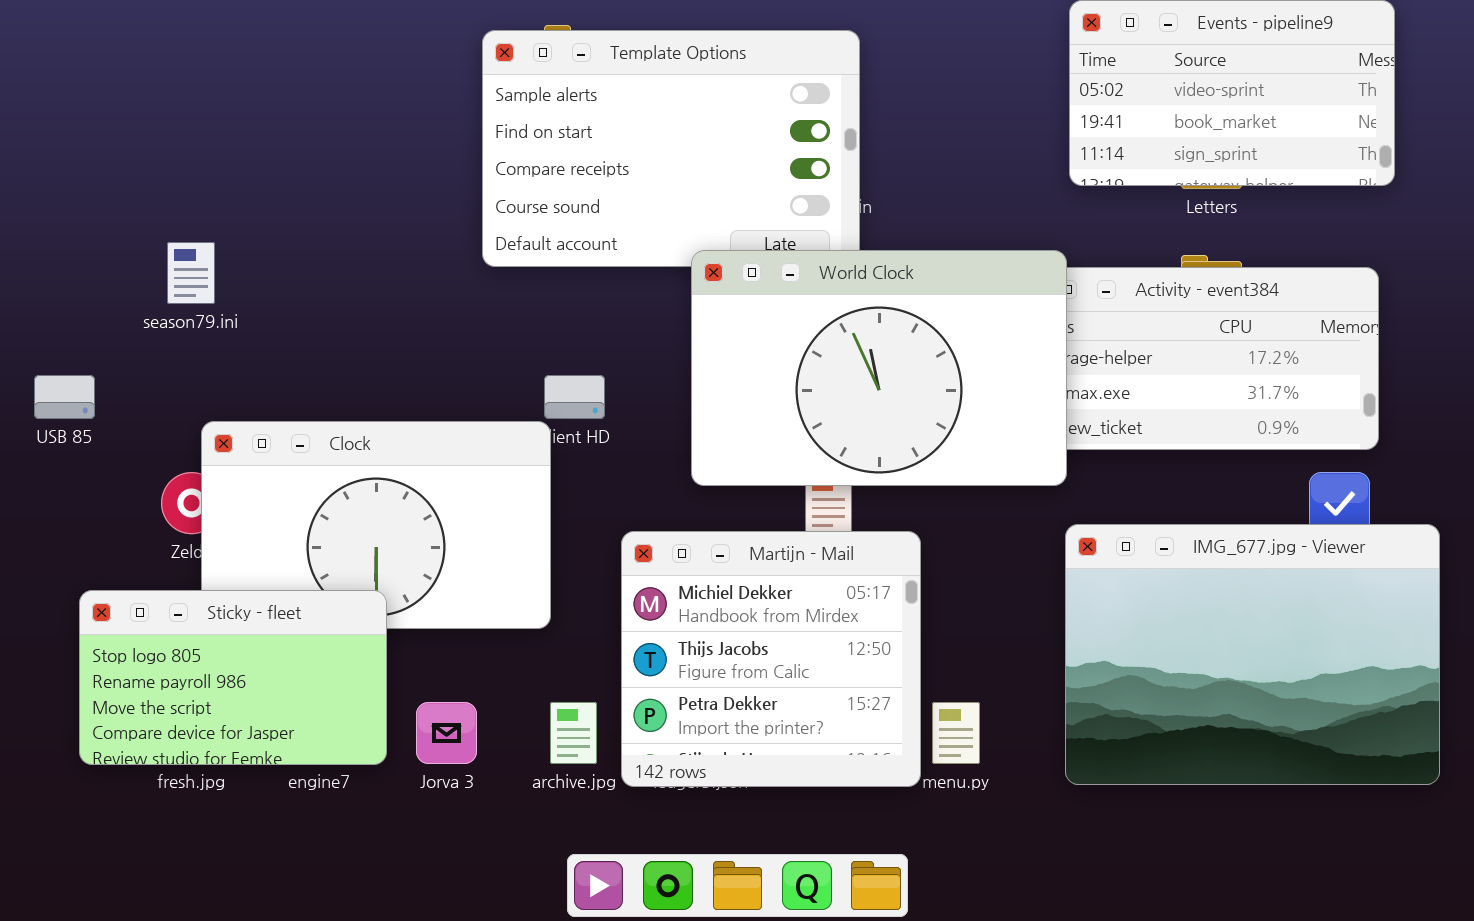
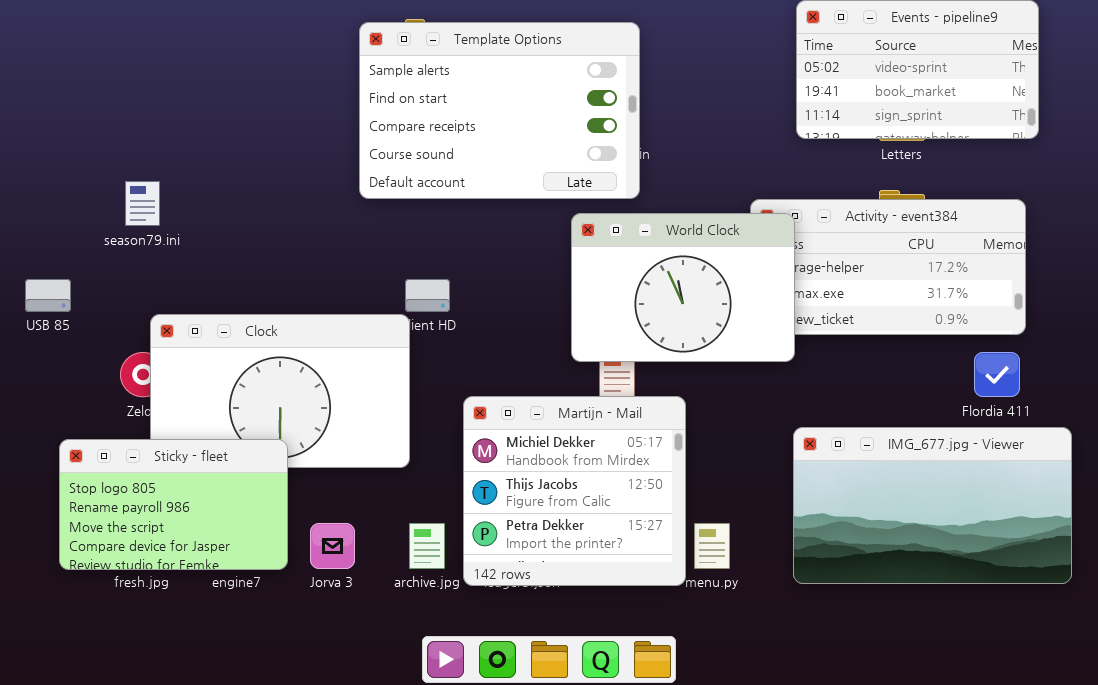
World Clock: [691,250,1067,486] -> [571,213,795,362], resized
IMG_677.jpg - Viewer: [1065,524,1440,785] -> [793,427,1072,584], resized

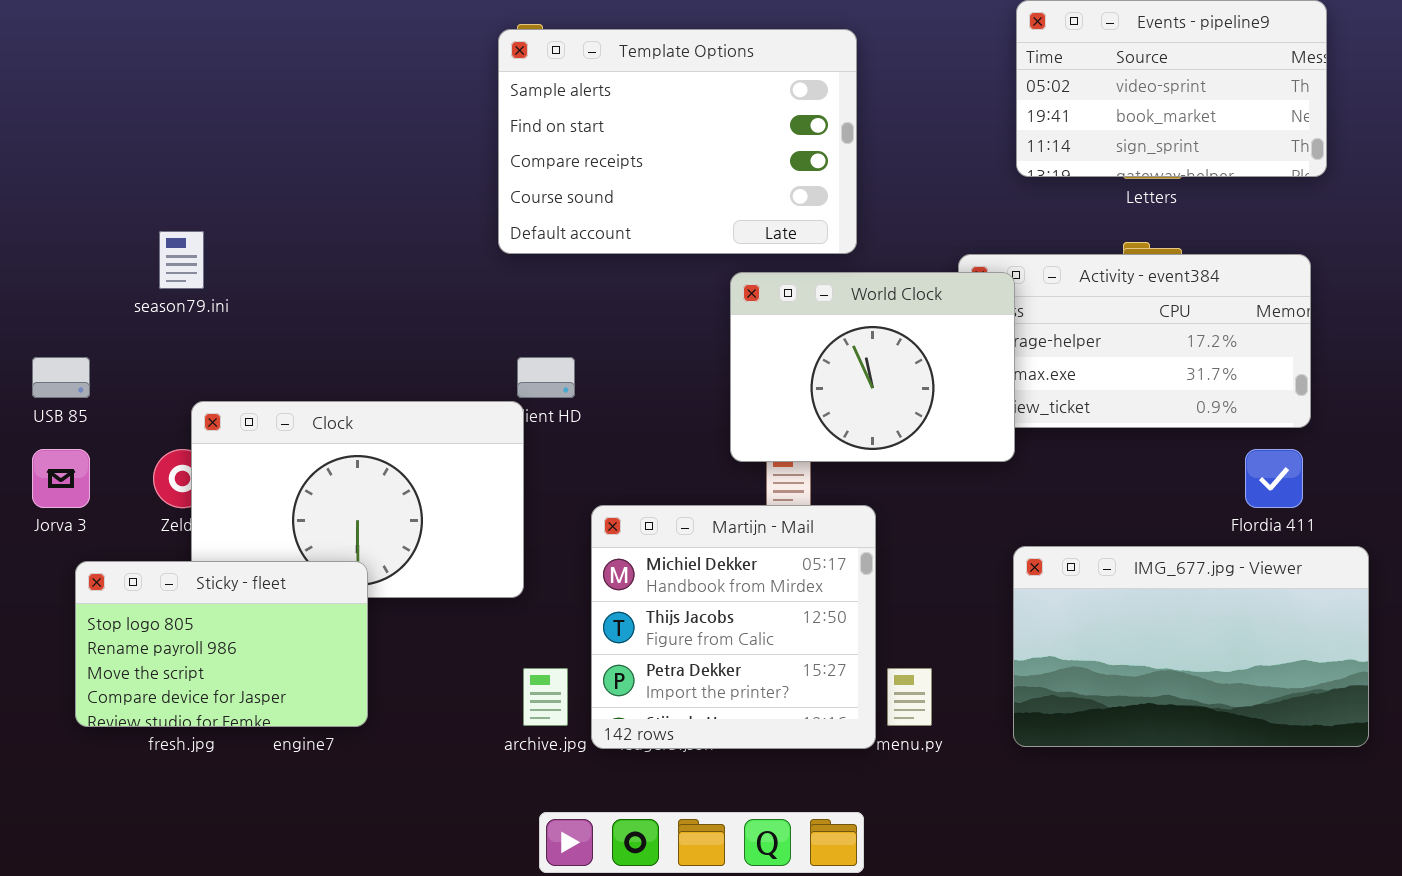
Template Options: [359,22,640,199] -> [498,29,857,254], moved
Jorva 3: [310,523,355,569] -> [32,449,90,508], moved

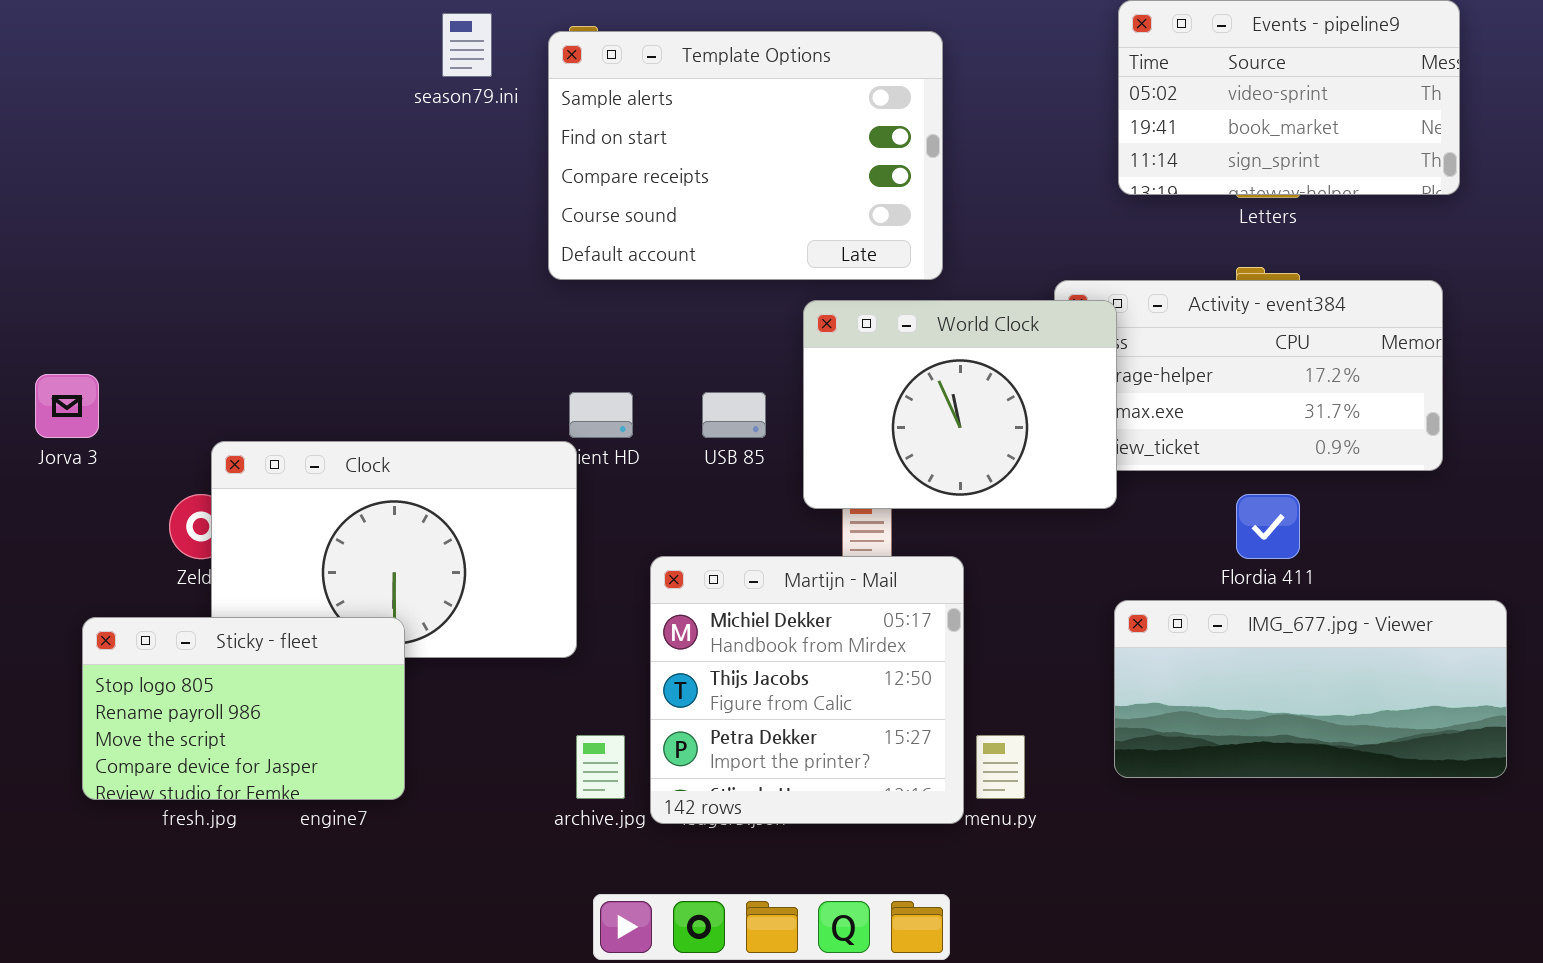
season79.ini: [159,231,204,289] -> [442,13,492,77], moved
USB 85: [32,357,90,398] -> [702,392,766,438], moved
Jorva 3: [32,449,90,508] -> [35,374,99,438], moved
Flordia 411: [1245,449,1303,508] -> [1236,494,1300,559], moved
IMG_677.jpg - Viewer: [1013,546,1369,747] -> [1114,600,1507,778], resized

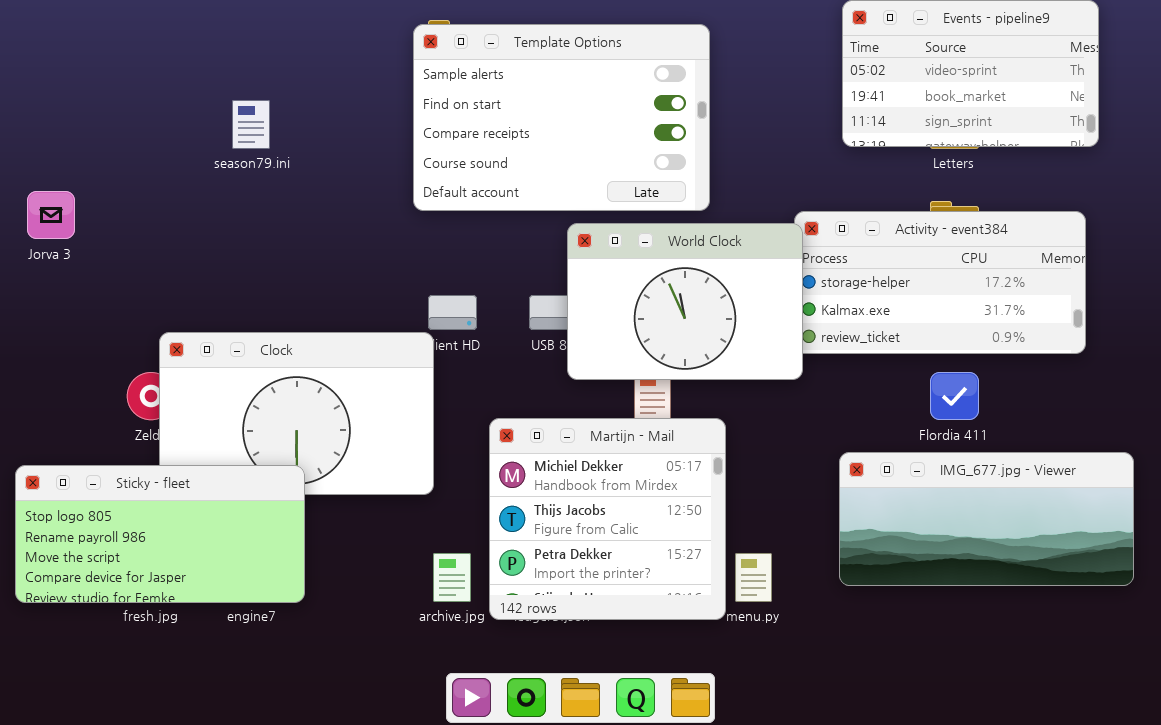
season79.ini: [442,13,492,77] -> [232,100,270,149], moved
World Clock: [803,300,1117,509] -> [567,223,803,380], moved
Jorva 3: [35,374,99,438] -> [27,191,75,239], moved
Sticky - fleet: [82,617,405,800] -> [15,465,305,603], resized

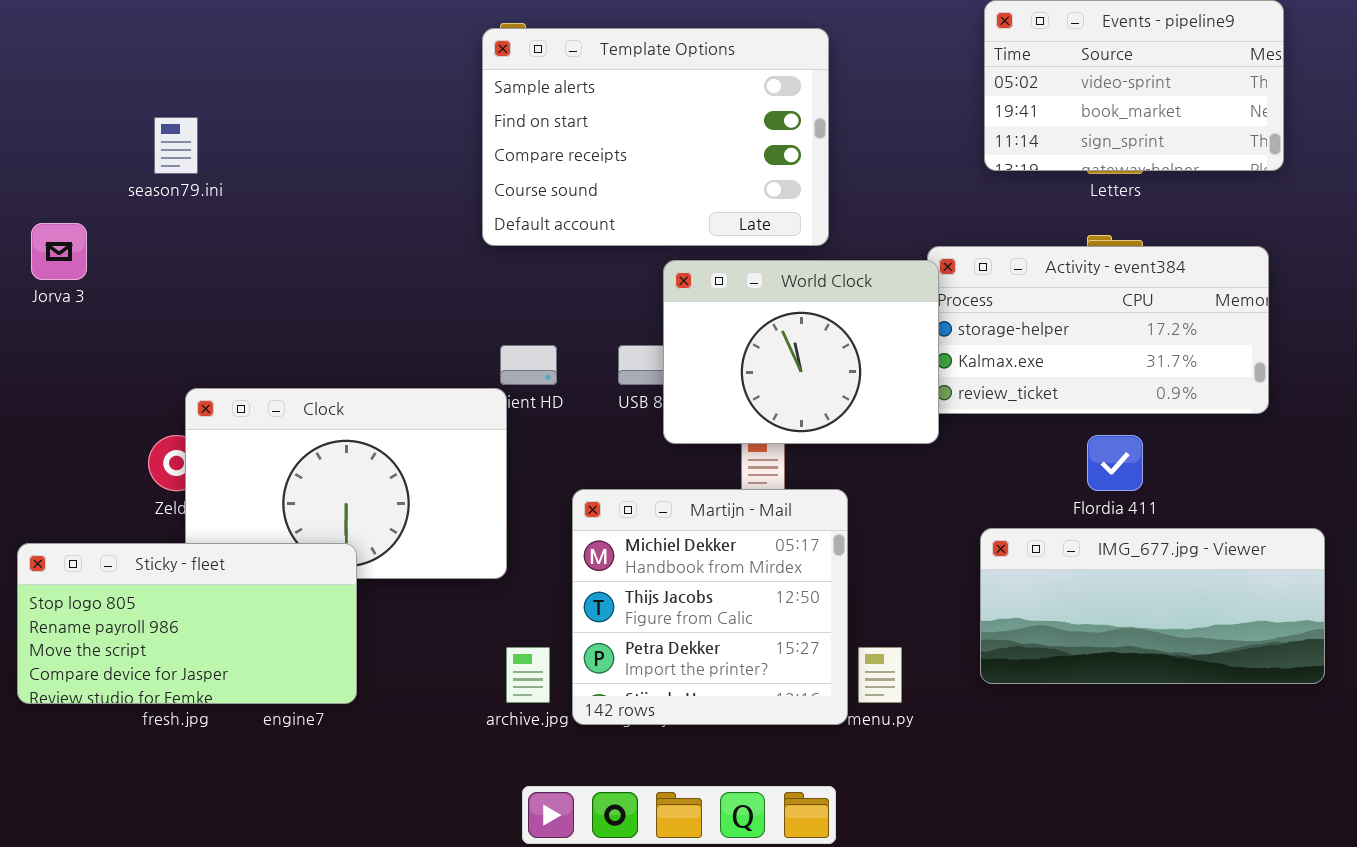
season79.ini: [232,100,270,149] -> [154,117,198,174], moved

